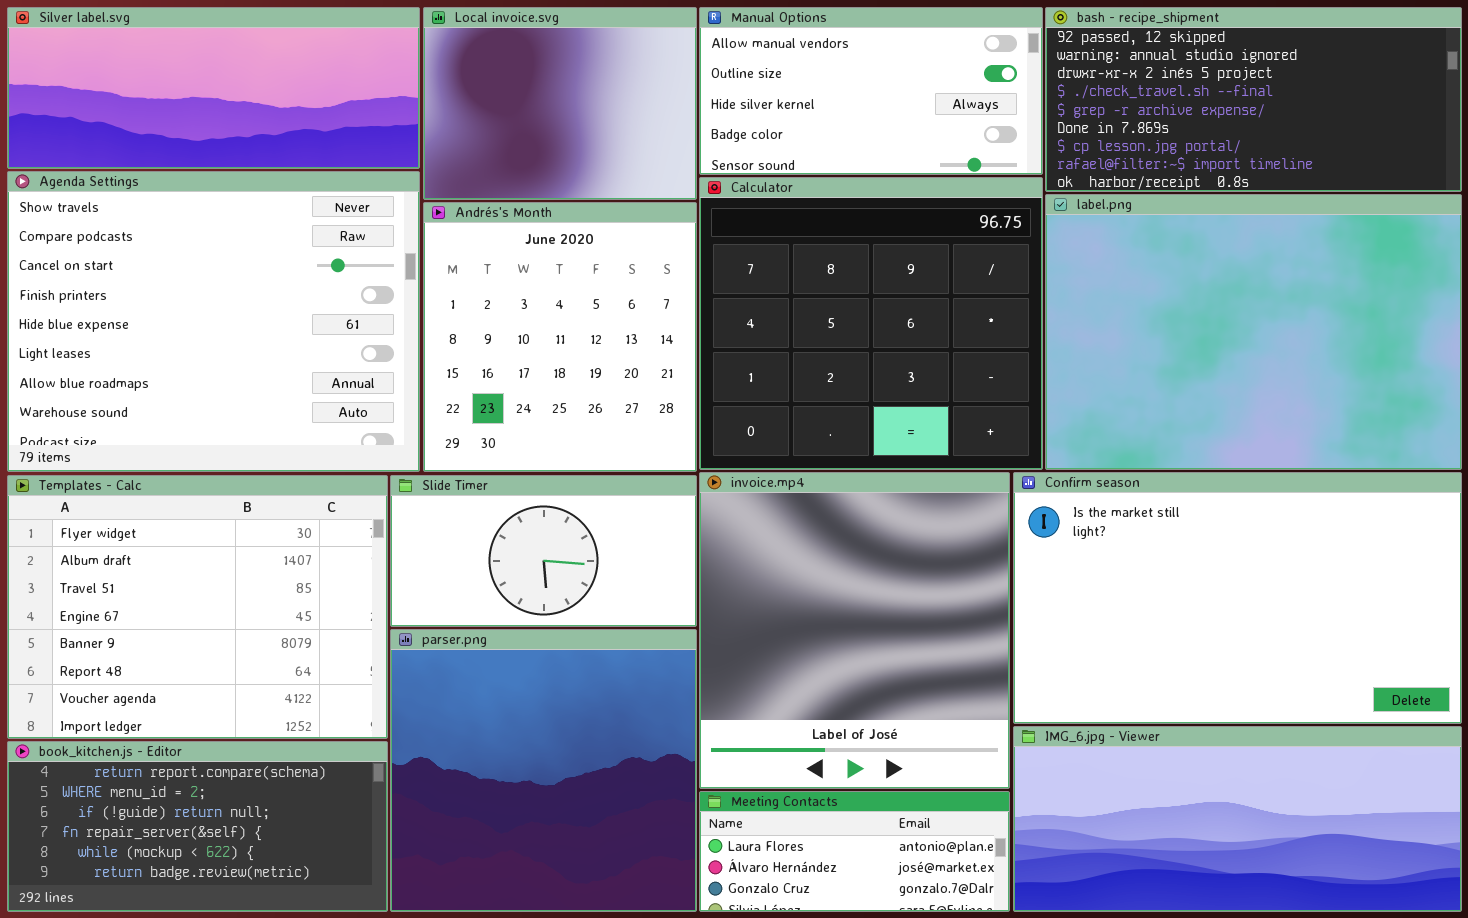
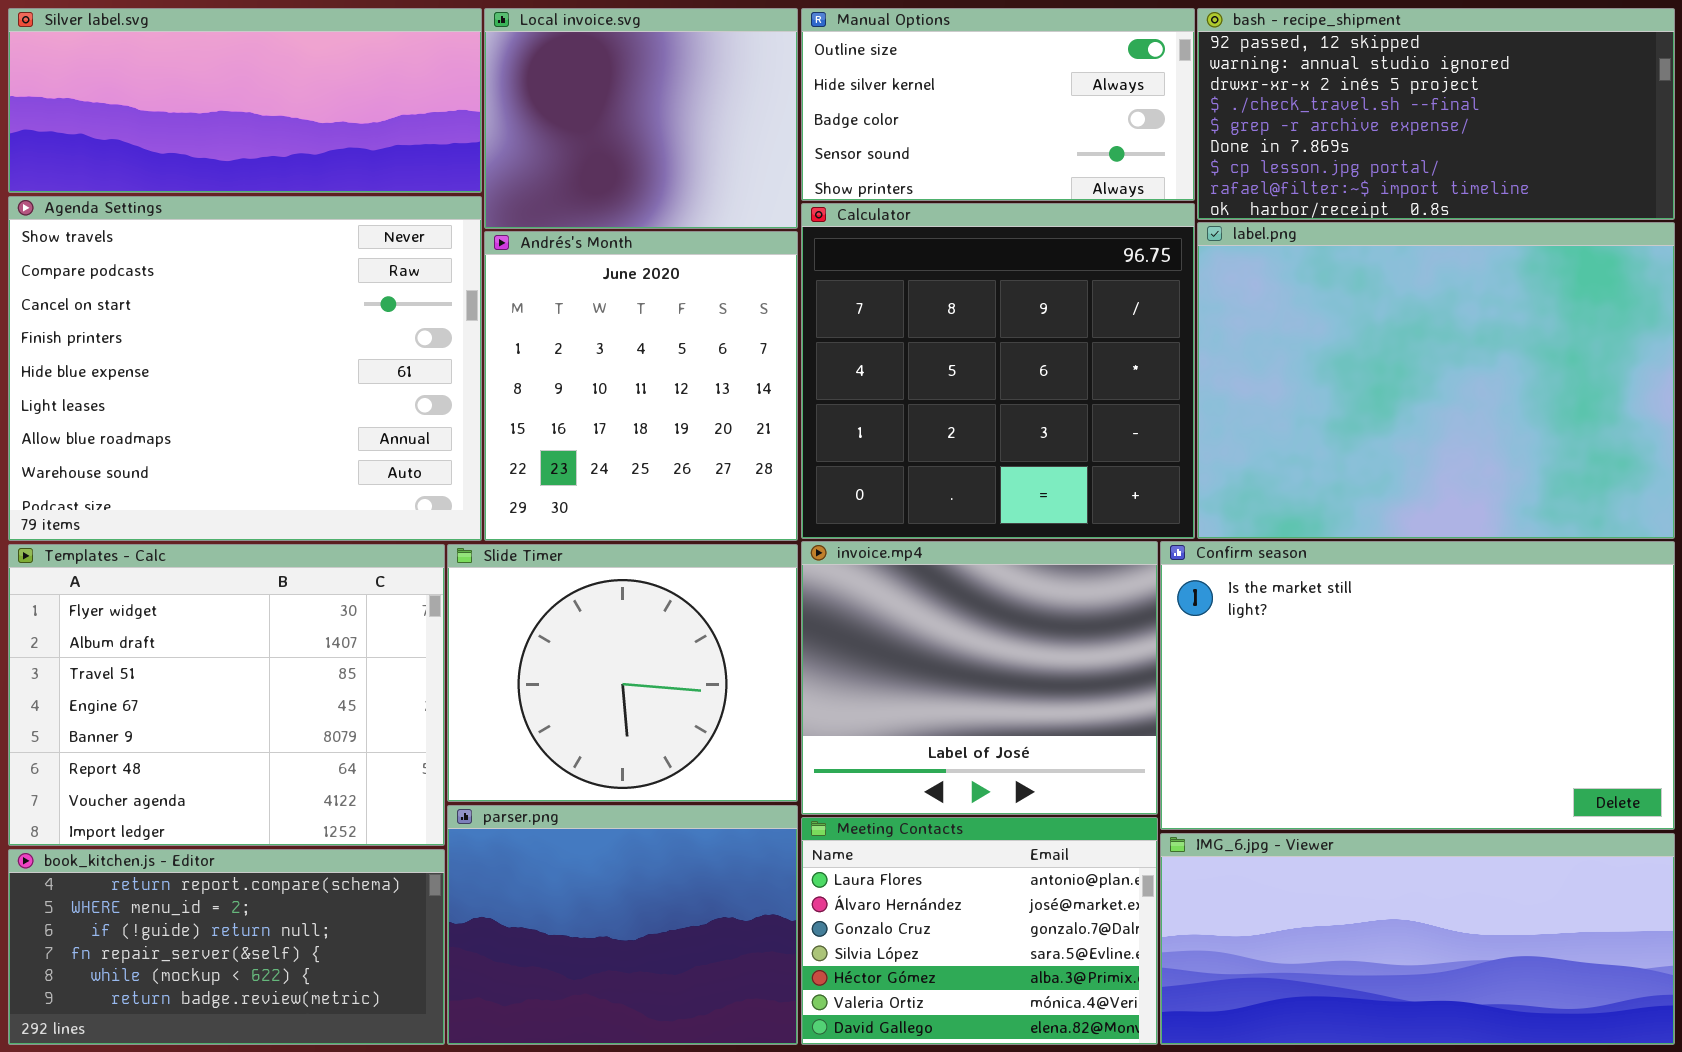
Manual Options: [699,7,1043,175] -> [801,8,1195,201], scrolled down 1 row
invoice.mp4: [699,472,1010,789] -> [801,541,1158,815], resized
Slide Timer: [390,475,697,627] -> [447,544,798,802], resized
parser.png: [390,629,697,912] -> [447,805,798,1045], resized
Meeting Contacts: [699,791,1010,912] -> [801,817,1158,1045], resized

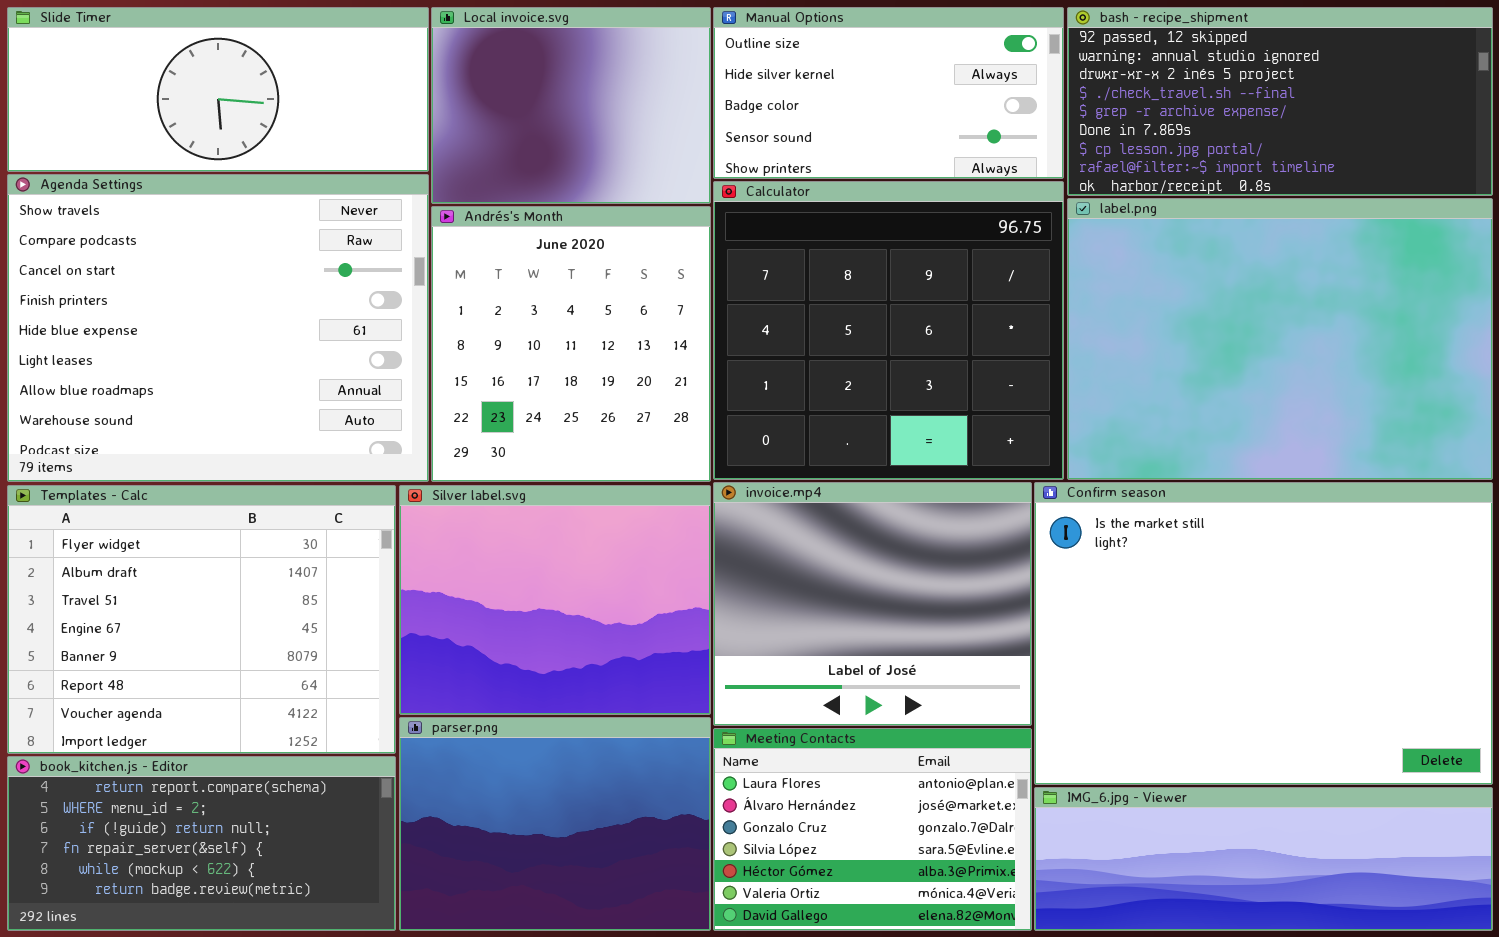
Silver label.svg: [8,8,482,193] -> [399,485,711,715], moved, resized
Confirm season: [1160,541,1675,830] -> [1034,482,1493,785], resized
Slide Timer: [447,544,798,802] -> [7,7,429,172], moved, resized
IMG_6.jpg - Viewer: [1160,833,1675,1045] -> [1034,787,1493,931], resized

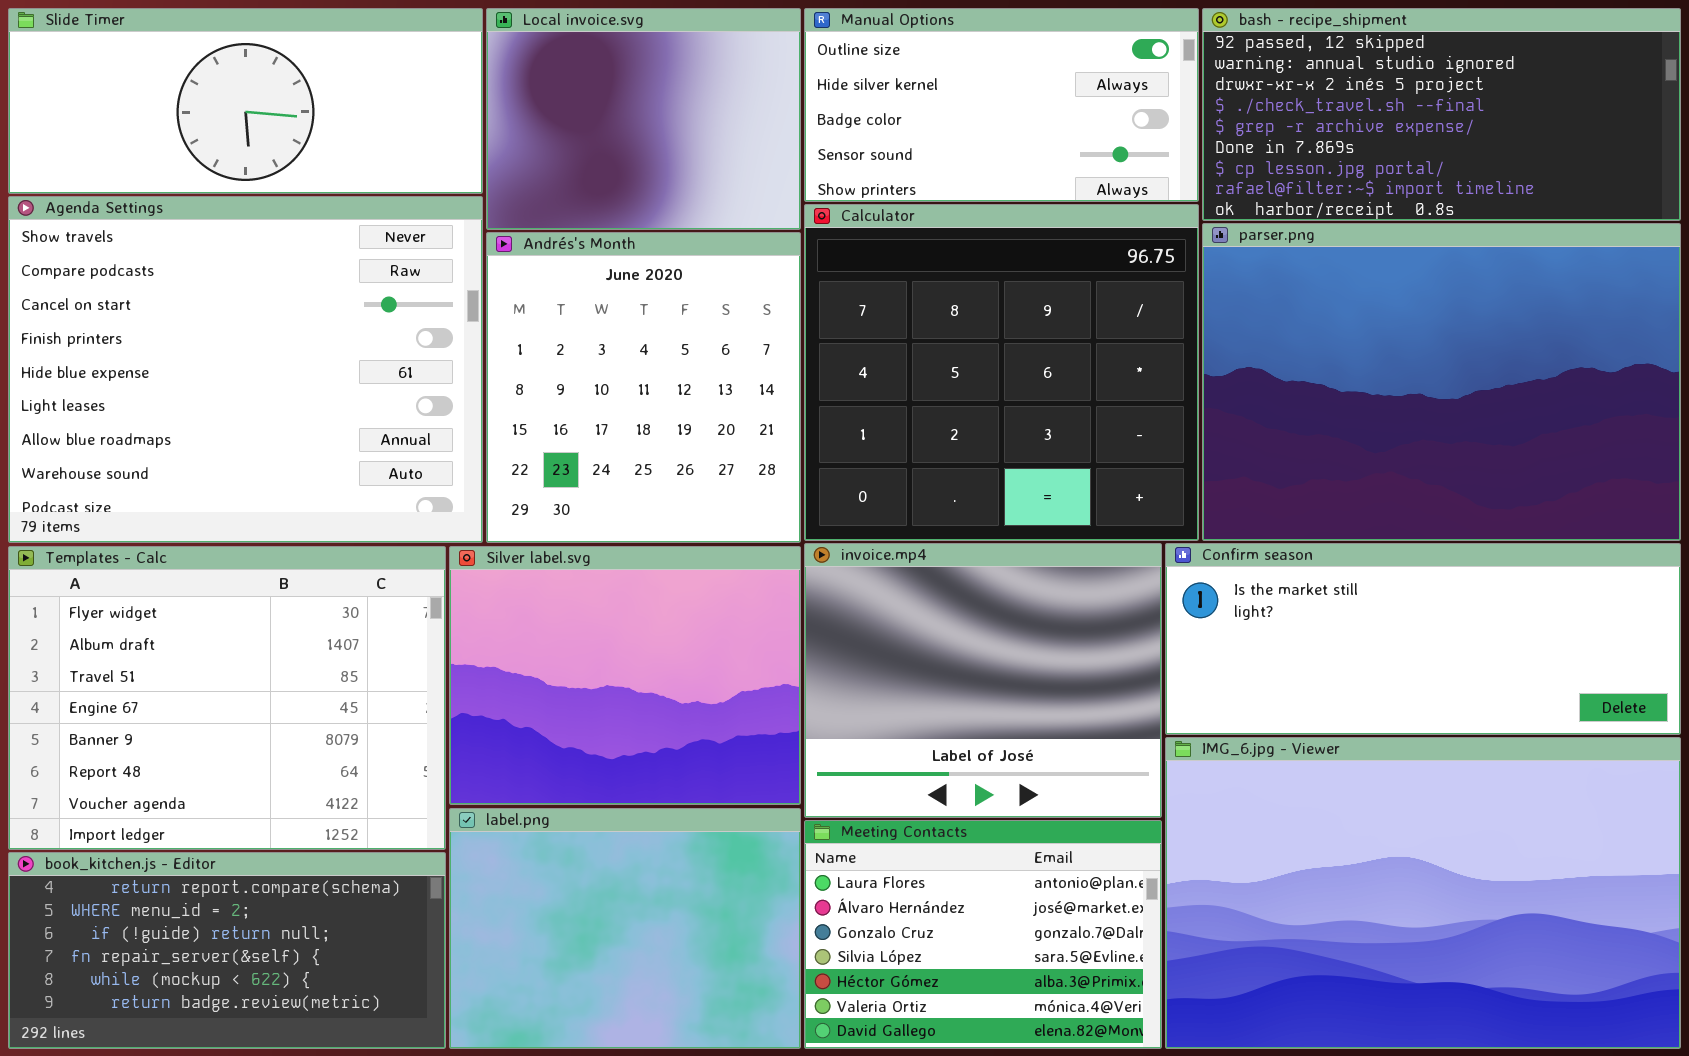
label.png: [1067,198,1493,480] -> [449,808,801,1049], moved, resized
Confirm season: [1034,482,1493,785] -> [1165,543,1681,735], resized
parser.png: [399,717,711,931] -> [1202,223,1681,541], moved, resized
IMG_6.jpg - Viewer: [1034,787,1493,931] -> [1165,737,1681,1049], resized

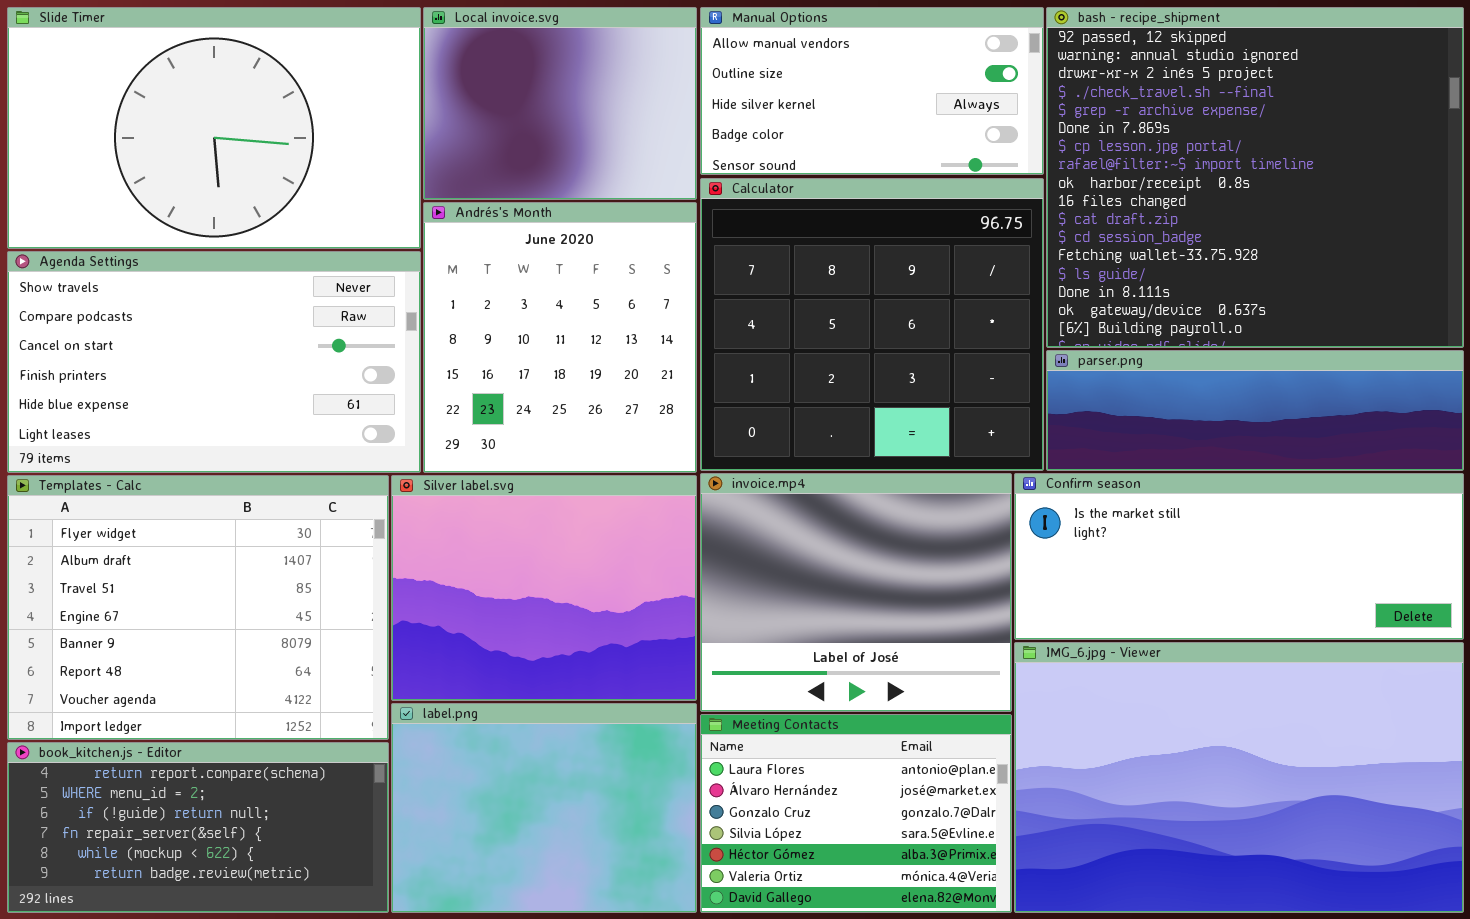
Slide Timer: [8,8,483,194] -> [7,7,421,249], resized
Manual Options: [804,8,1199,202] -> [700,7,1044,175], scrolled up 1 row
bash - recipe_shipment: [1202,8,1681,221] -> [1046,7,1464,348], resized
Agenda Settings: [8,196,483,543] -> [7,251,421,473], resized
parser.png: [1202,223,1681,541] -> [1046,350,1464,471], resized

